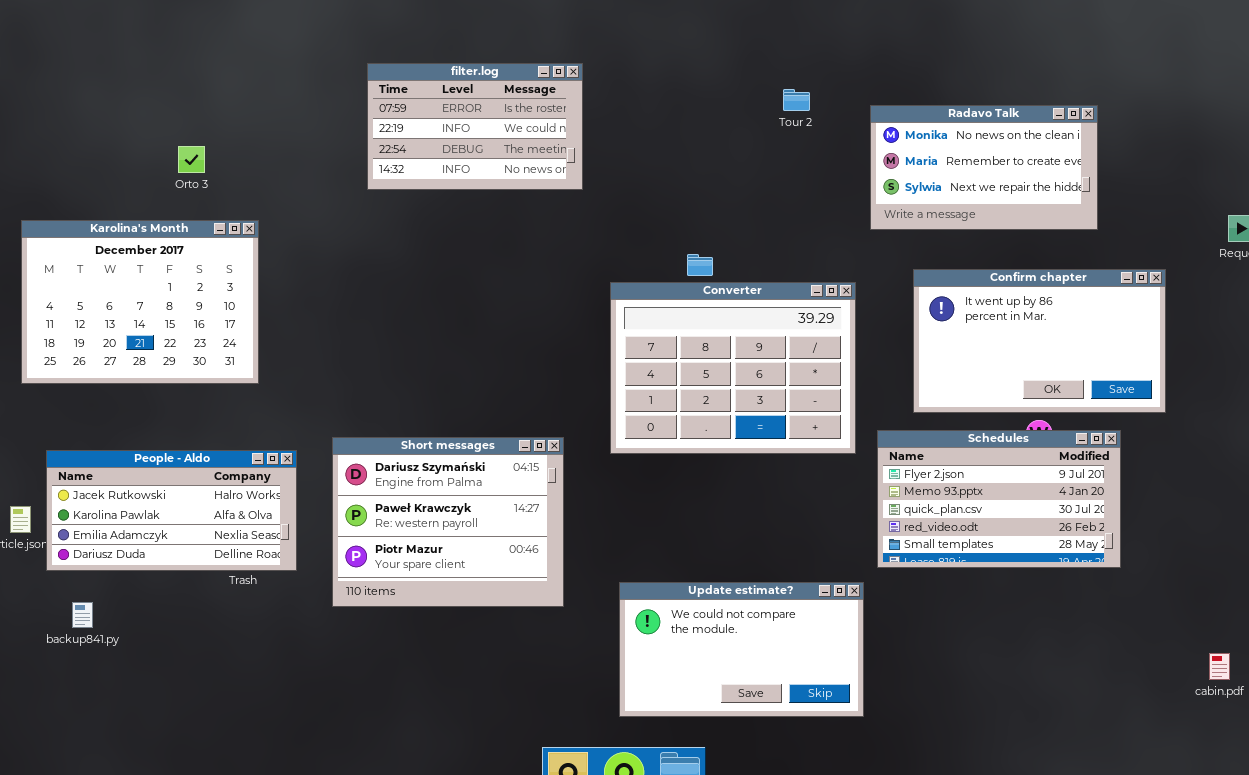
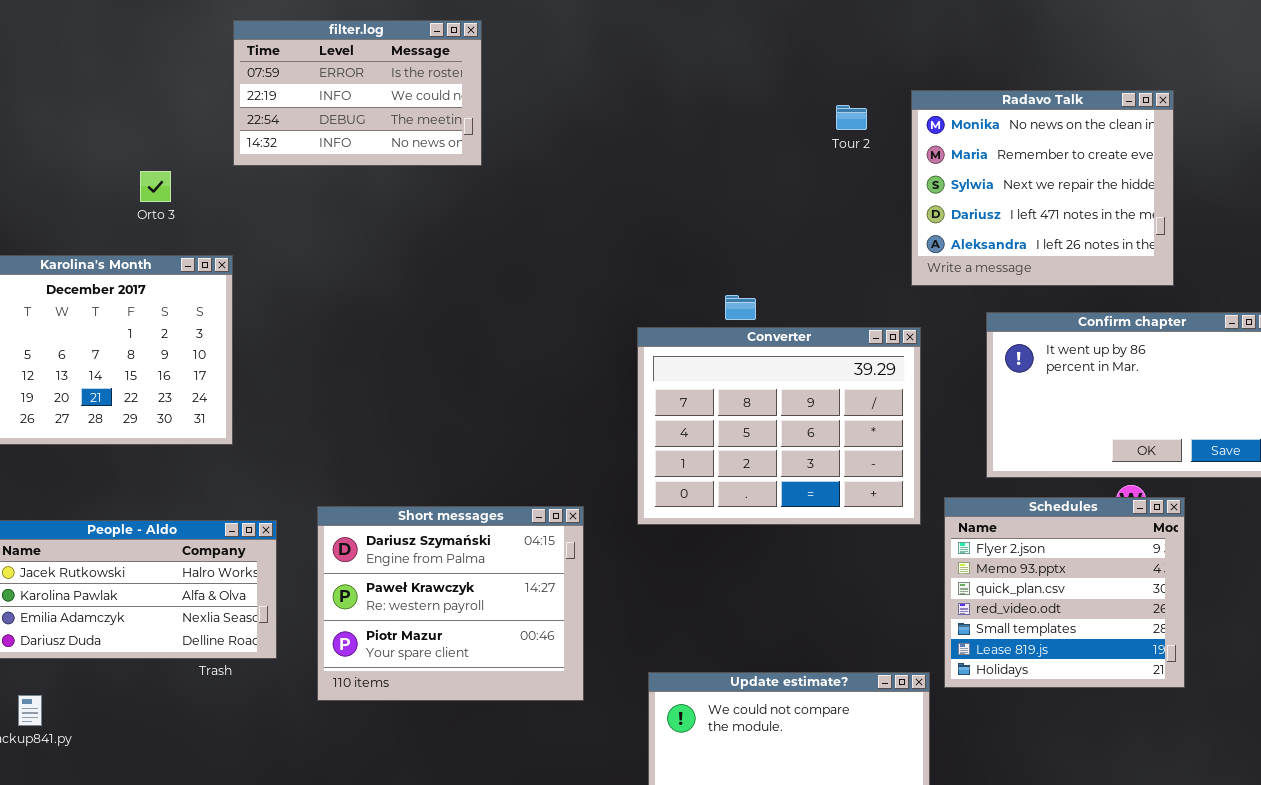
filter.log: [367,63,583,190] -> [233,20,482,166], moved
Radavo Talk: [870,105,1098,230] -> [911,90,1174,286], moved, resized
Schedules: [877,430,1121,568] -> [944,497,1185,688], resized

